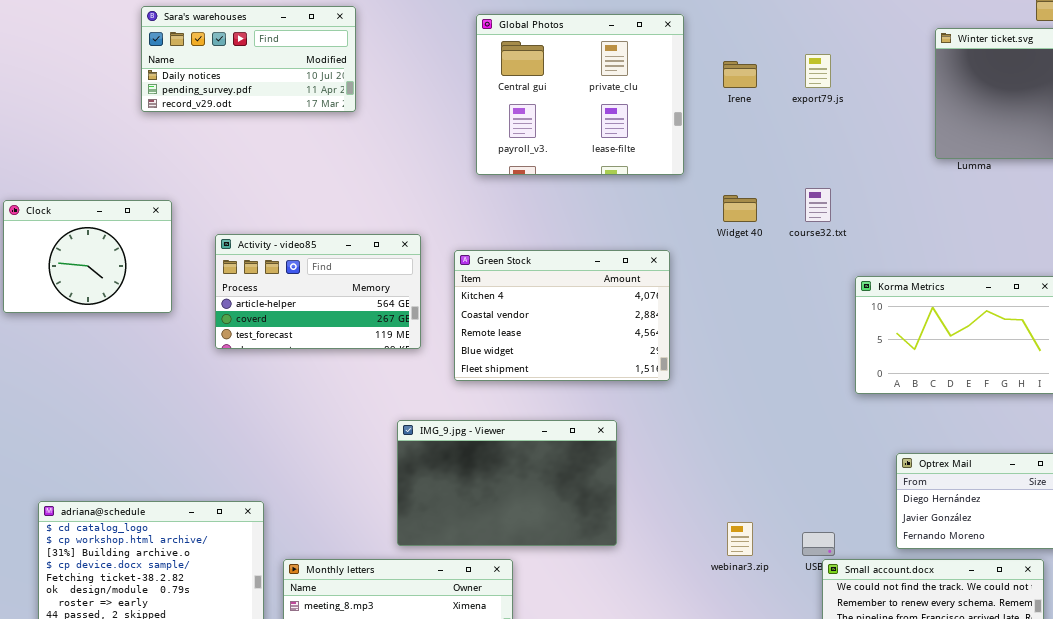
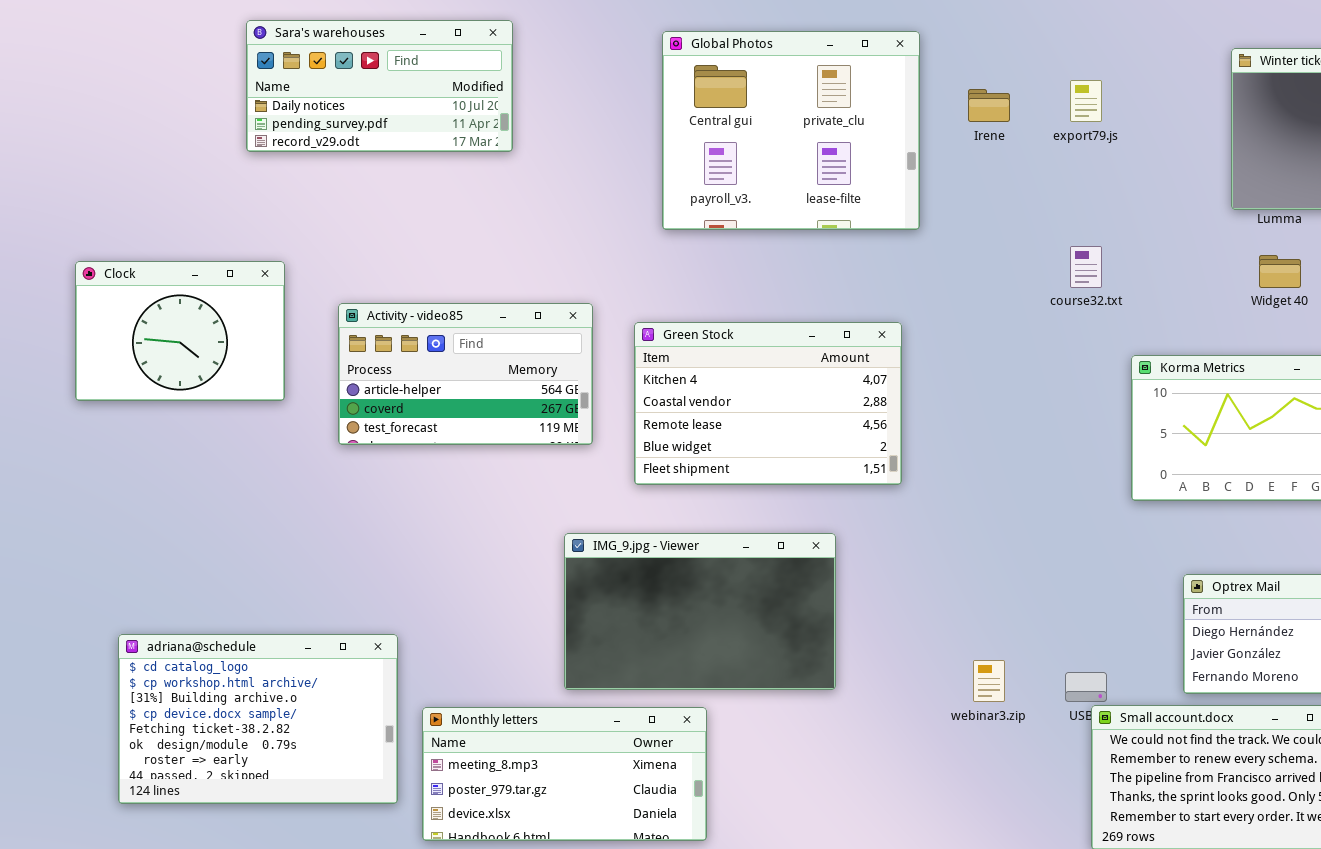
Widget 40: [723,195,757,222] -> [1259,255,1301,288], moved

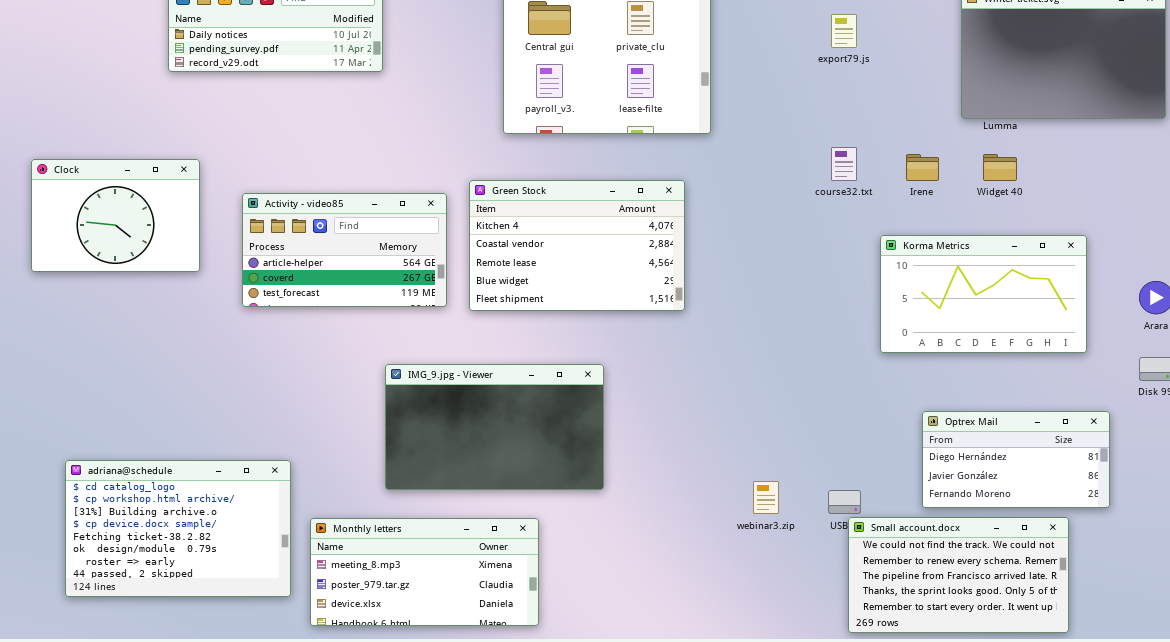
Irene: [968,89,1010,122] -> [906,154,939,181], moved
Green Stock: [634,322,902,485] -> [469,180,685,311], moved
IMG_9.jpg - Viewer: [564,533,836,690] -> [385,364,604,490], moved

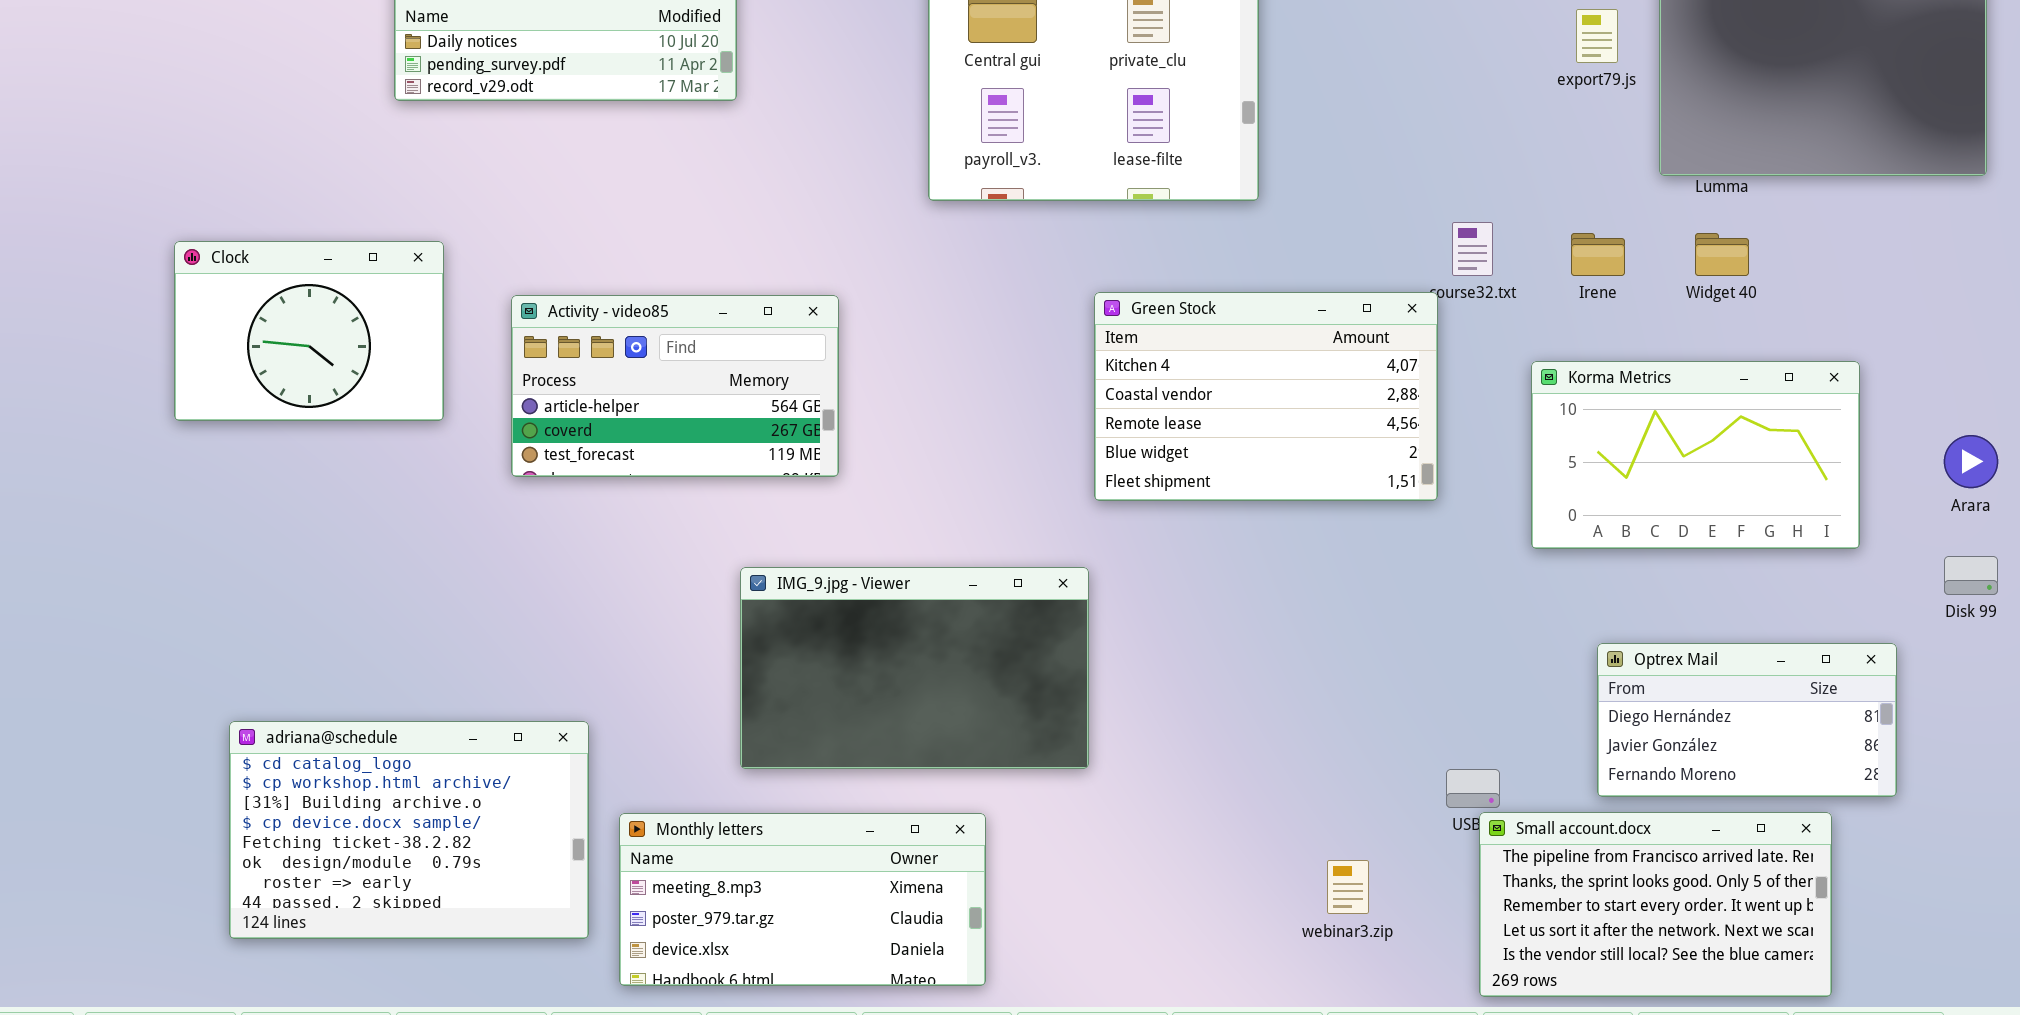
export79.js: [831,14,857,48] -> [1576,9,1618,63], moved
Green Stock: [469,180,685,311] -> [1094,292,1438,501], moved
webinar3.zip: [753,481,779,514] -> [1327,860,1369,914], moved
Small account.docx: [848,517,1069,633] -> [1479,812,1832,997], scrolled down 2 rows

